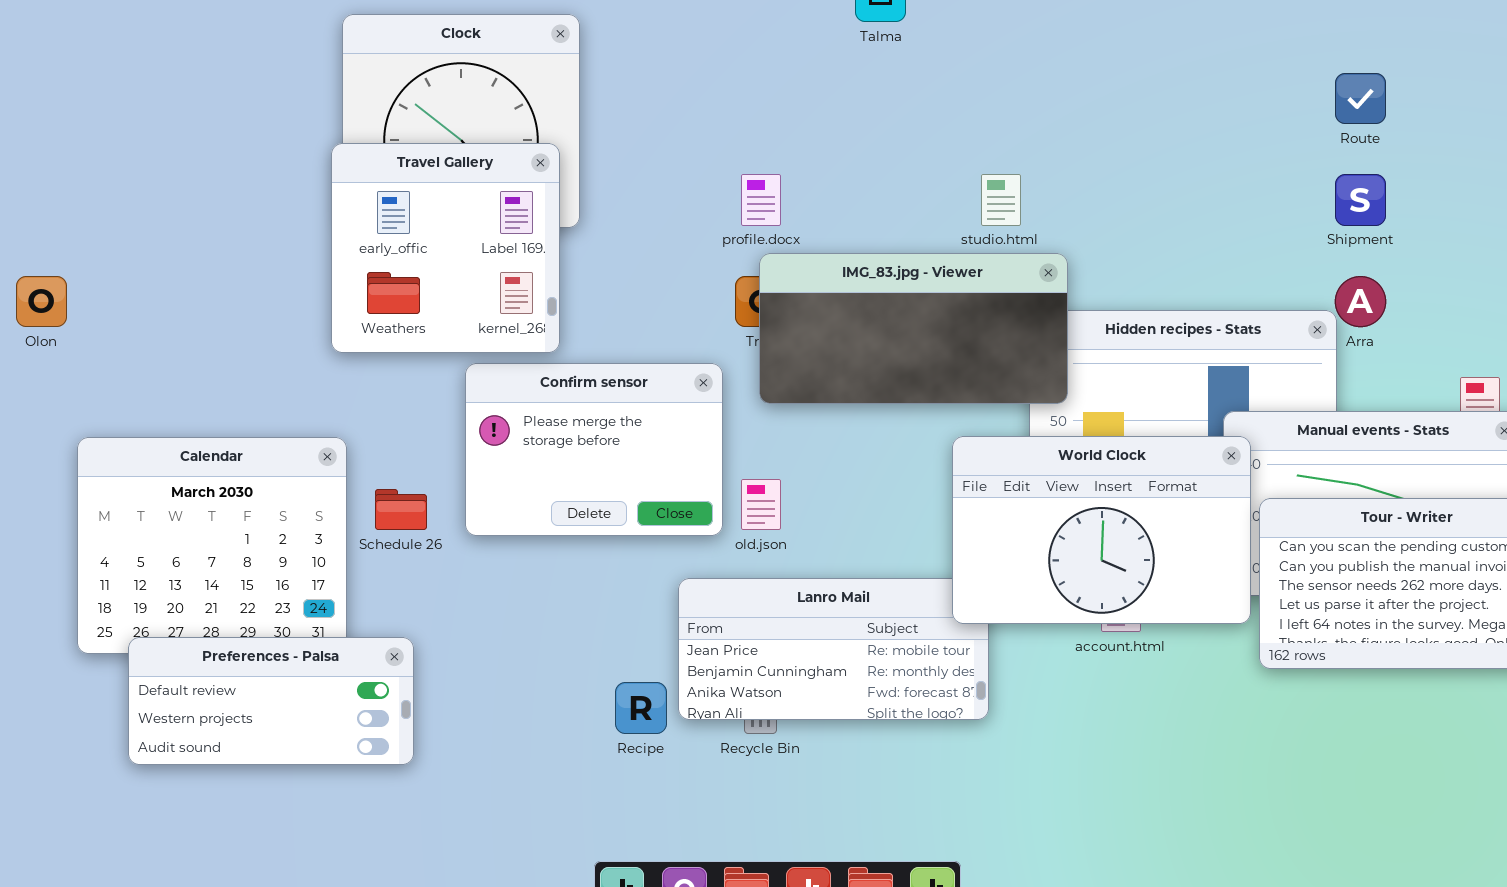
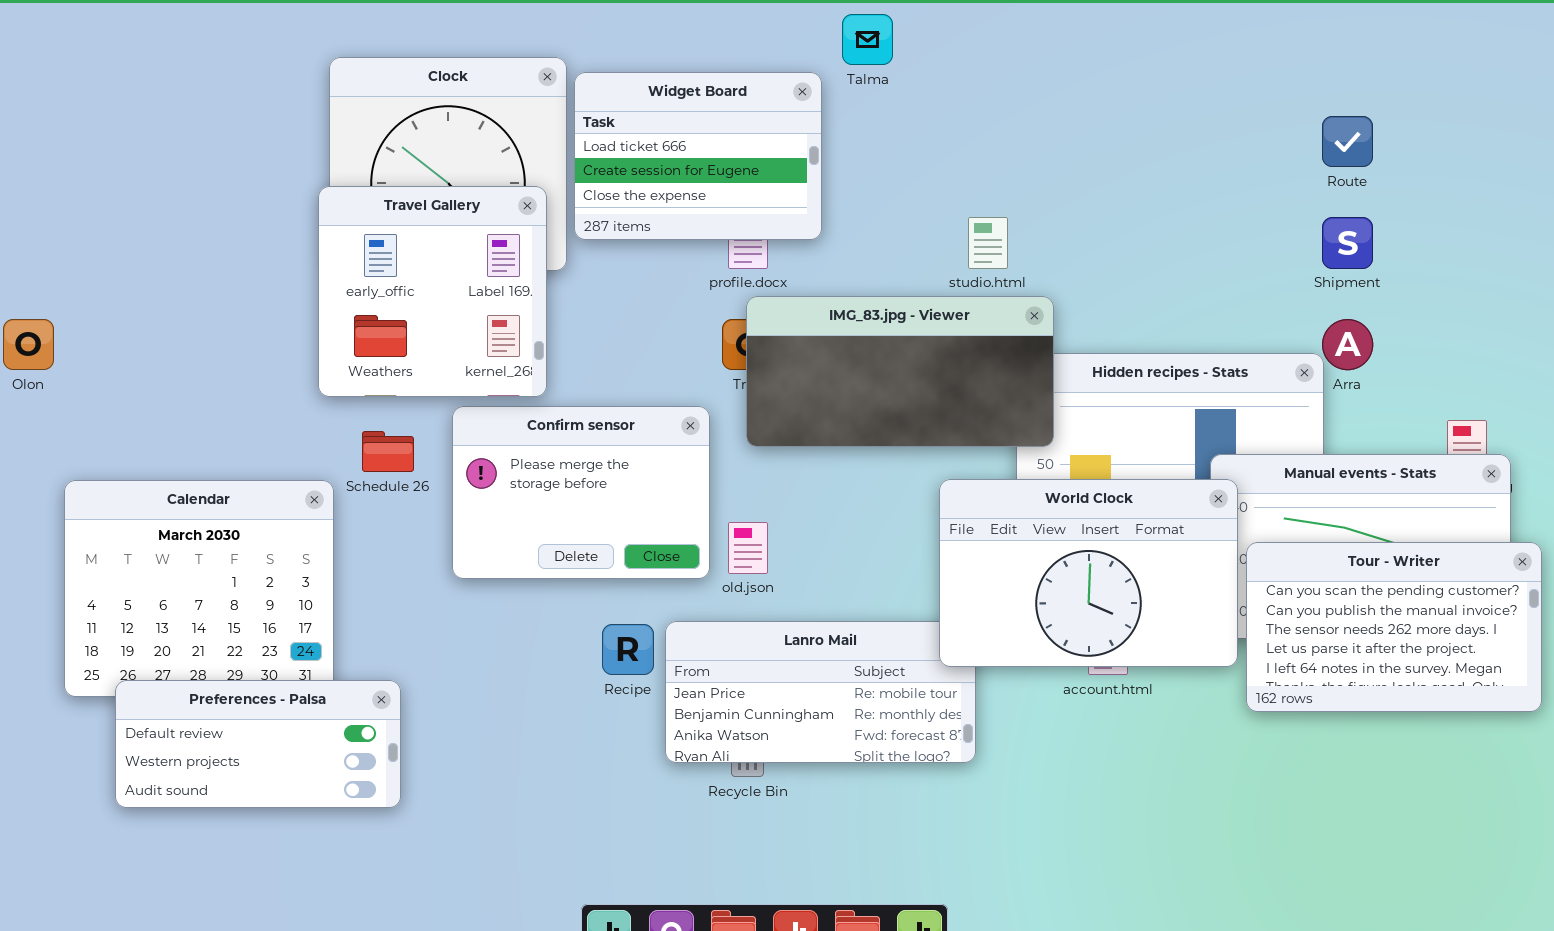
Widget Board: none -> [574,72,822,240], opened
Schedule 26: [375,489,427,530] -> [362,431,414,472], moved
Recipe: [615,682,667,734] -> [602,624,654,675], moved

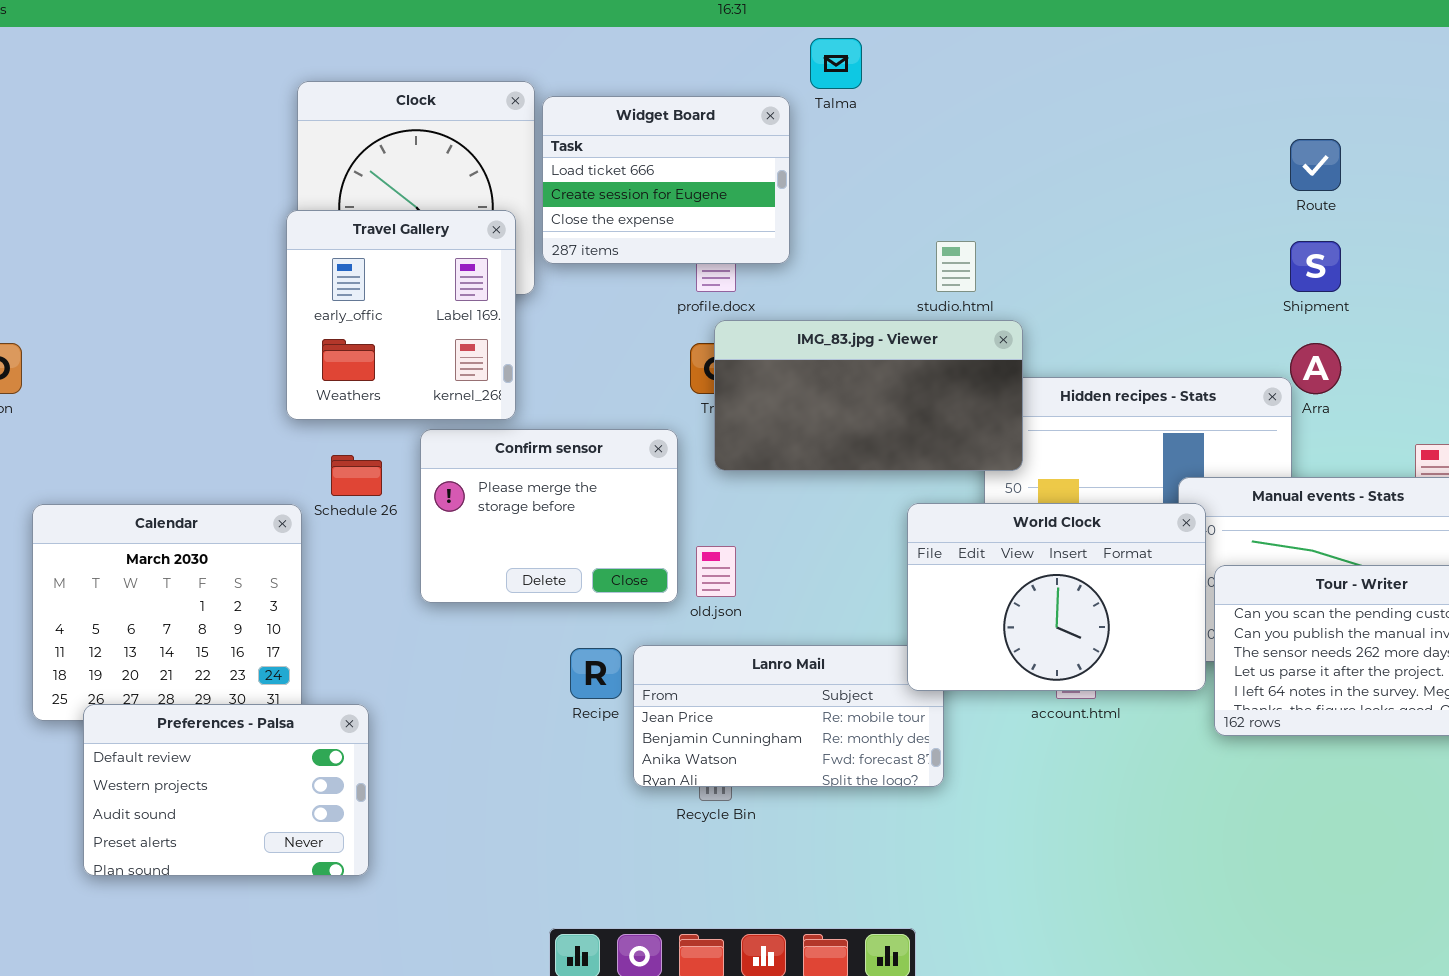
Preferences - Palsa: [115,680,401,808] -> [83,704,369,876], resized

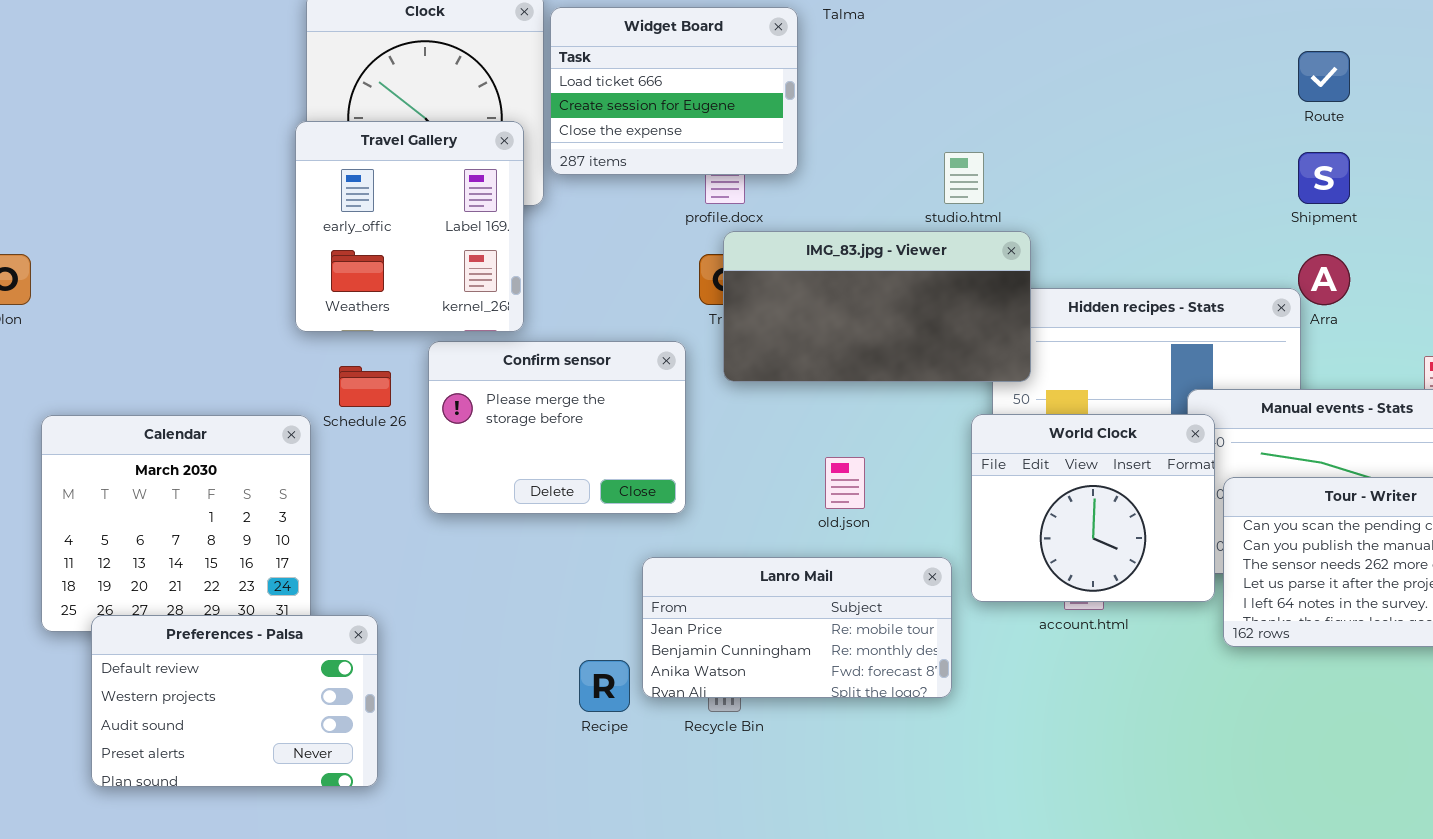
World Clock: [907,503,1206,691] -> [971,414,1215,602], resized
old.json: [696,546,736,597] -> [825,457,865,509], moved
Recipe: [570,648,622,699] -> [579,660,630,712], moved

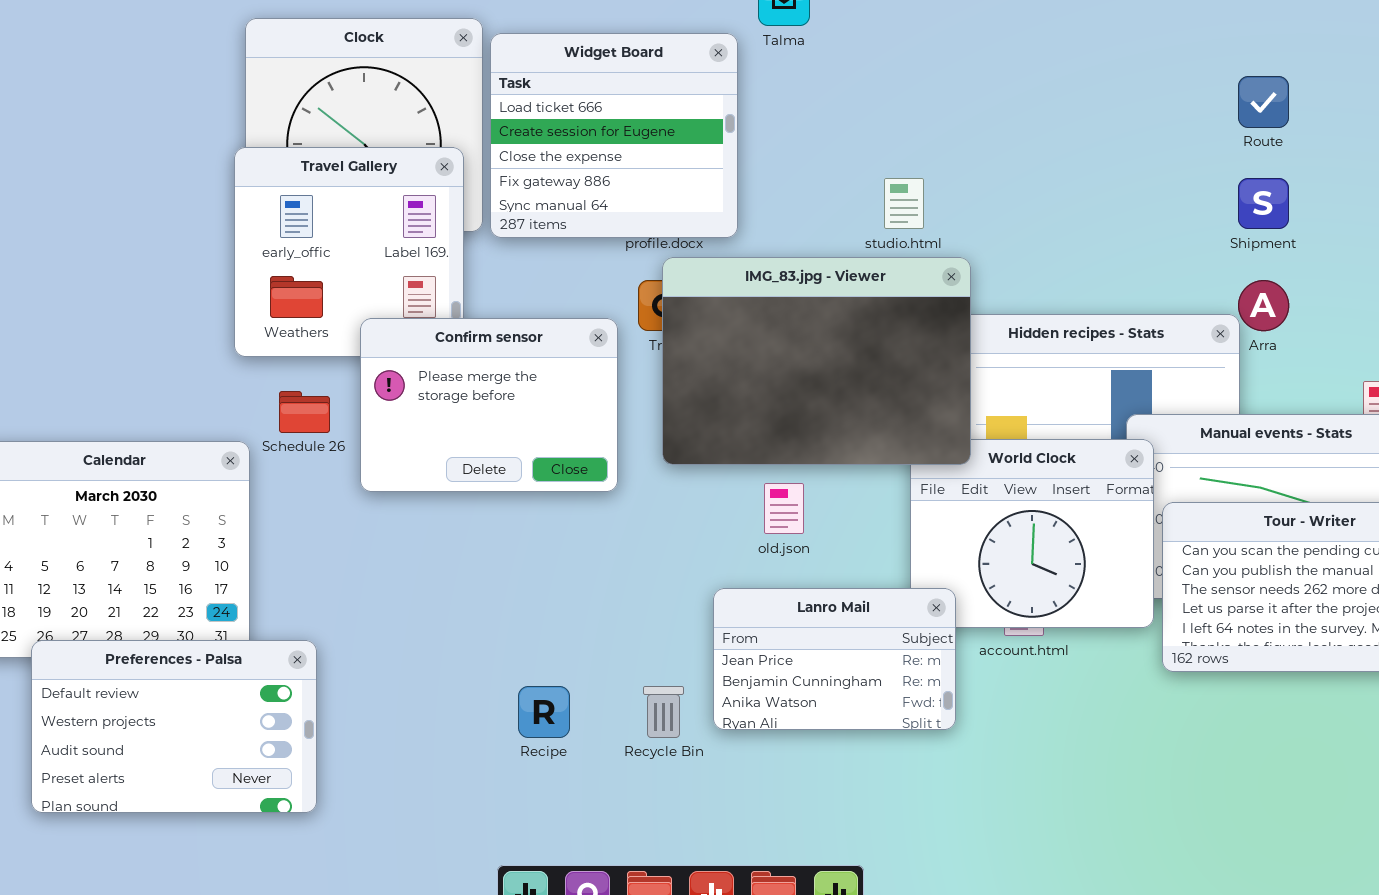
Widget Board: [550,7,798,175] -> [490,33,738,238], resized
IMG_83.jpg - Viewer: [723,231,1031,382] -> [662,257,971,465], resized
Confirm sensor: [428,341,686,514] -> [360,318,618,492], moved
Lanro Mail: [642,557,952,698] -> [713,588,956,730], moved, resized

